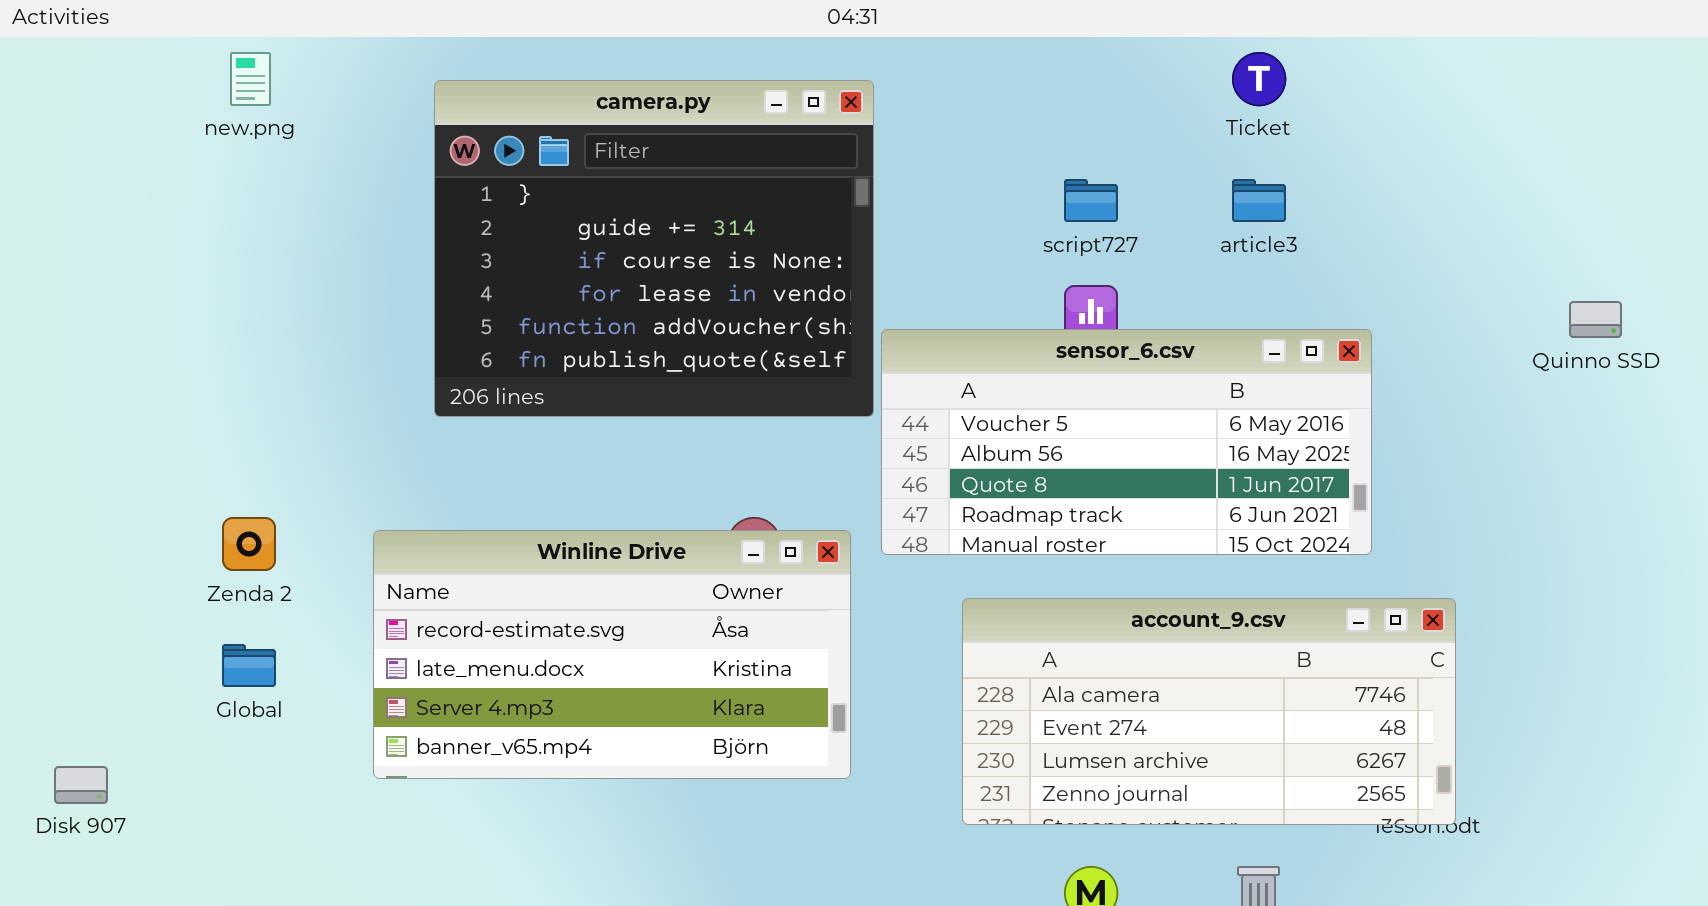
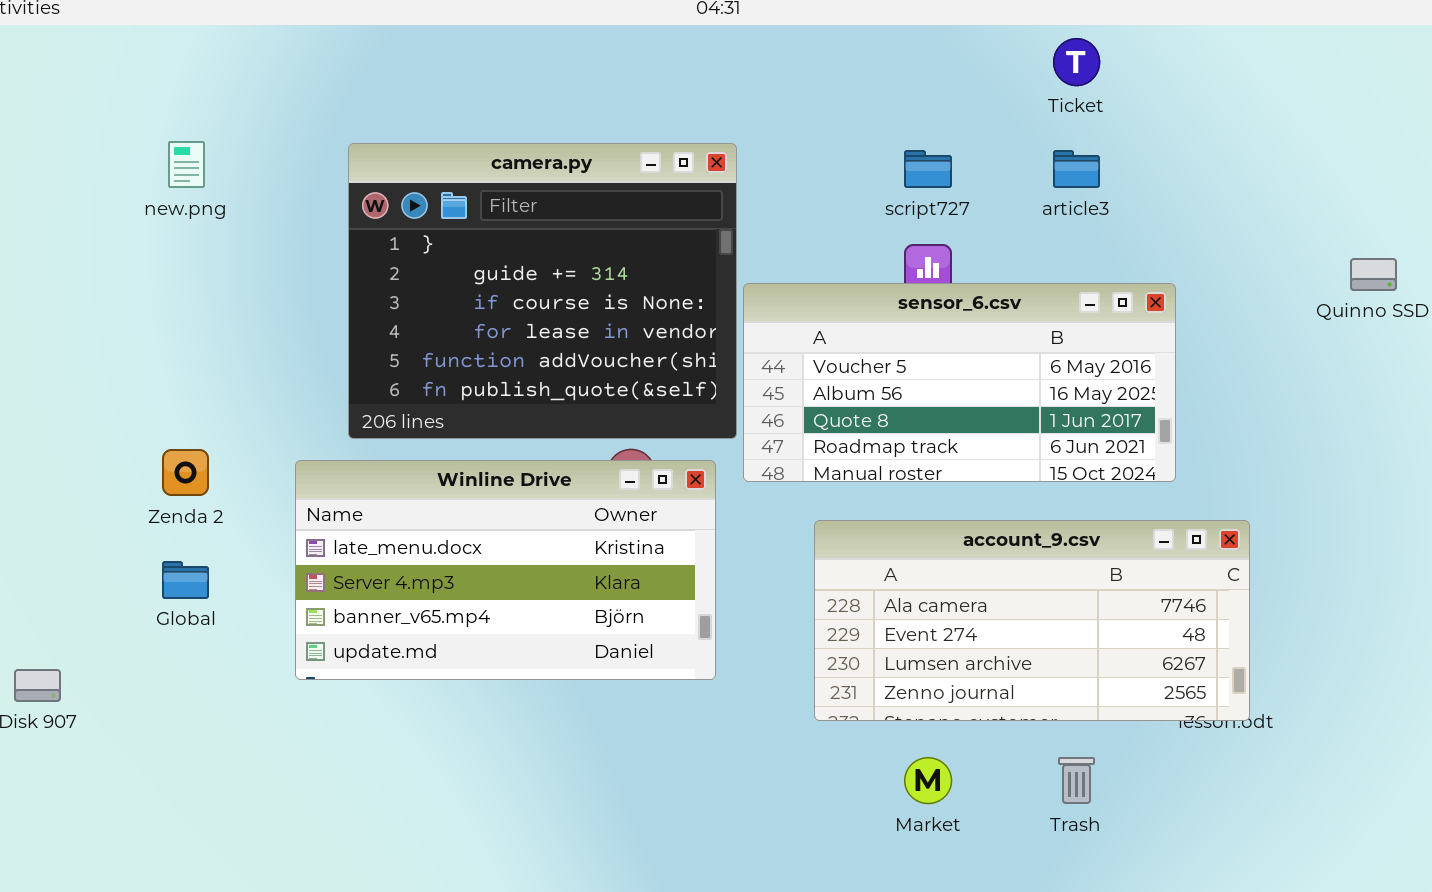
new.png: [230,52,271,106] -> [168,141,205,188], moved
camera.py: [434,80,874,417] -> [348,143,737,439], moved
Winline Drive: [373,530,851,779] -> [295,460,716,680], scrolled down 1 row

